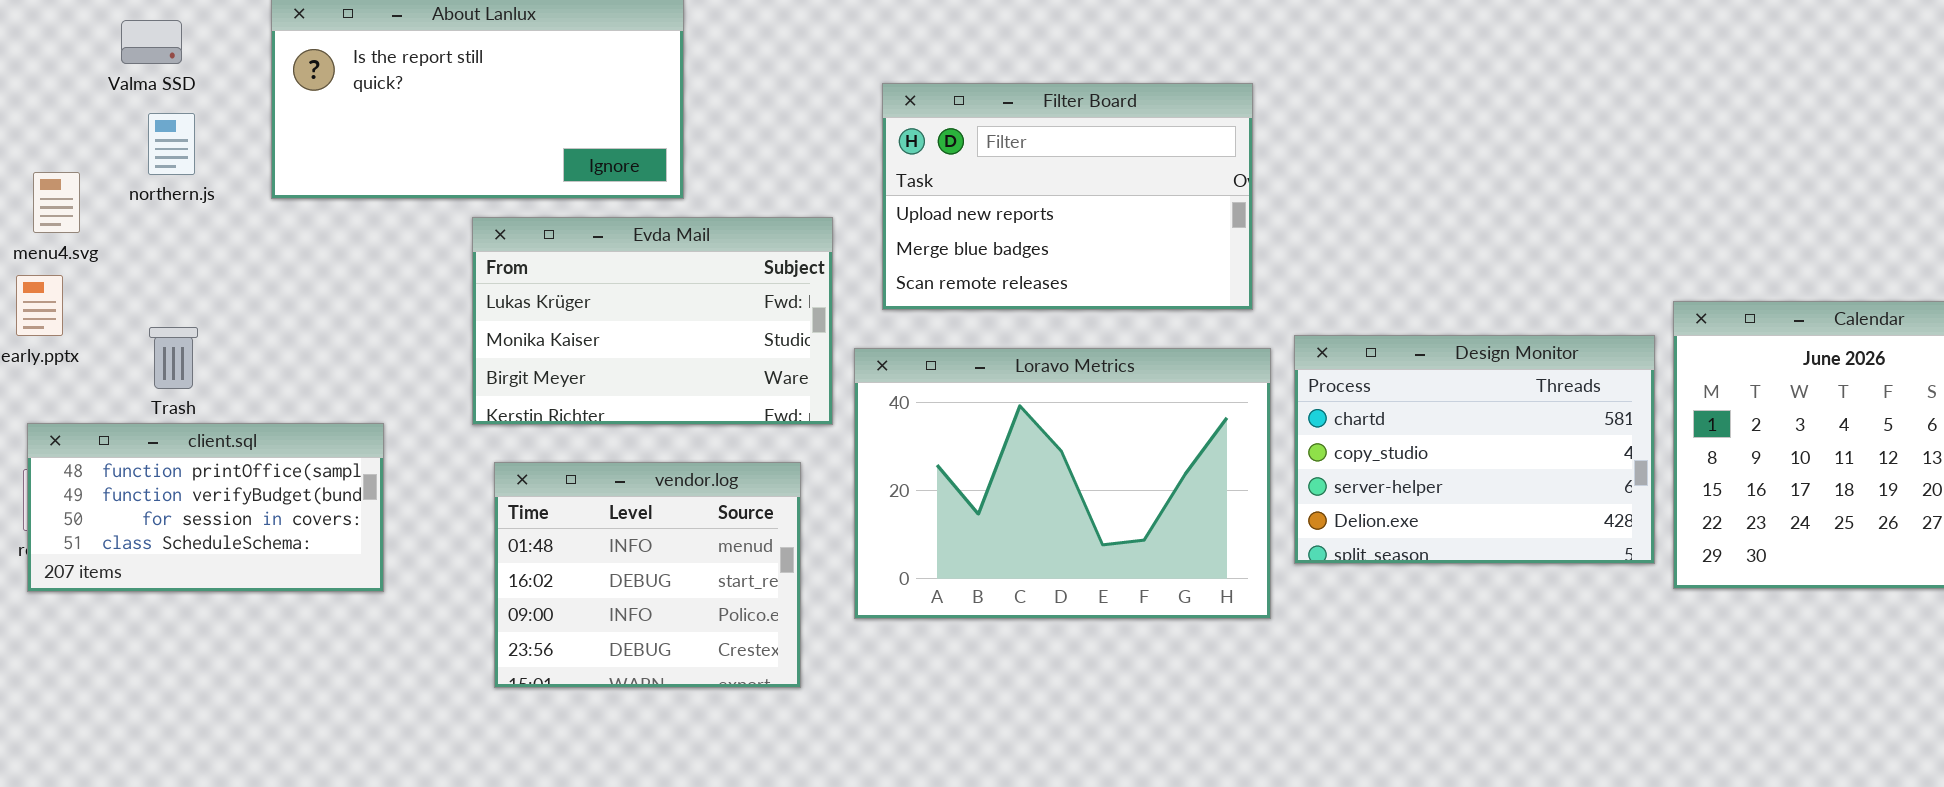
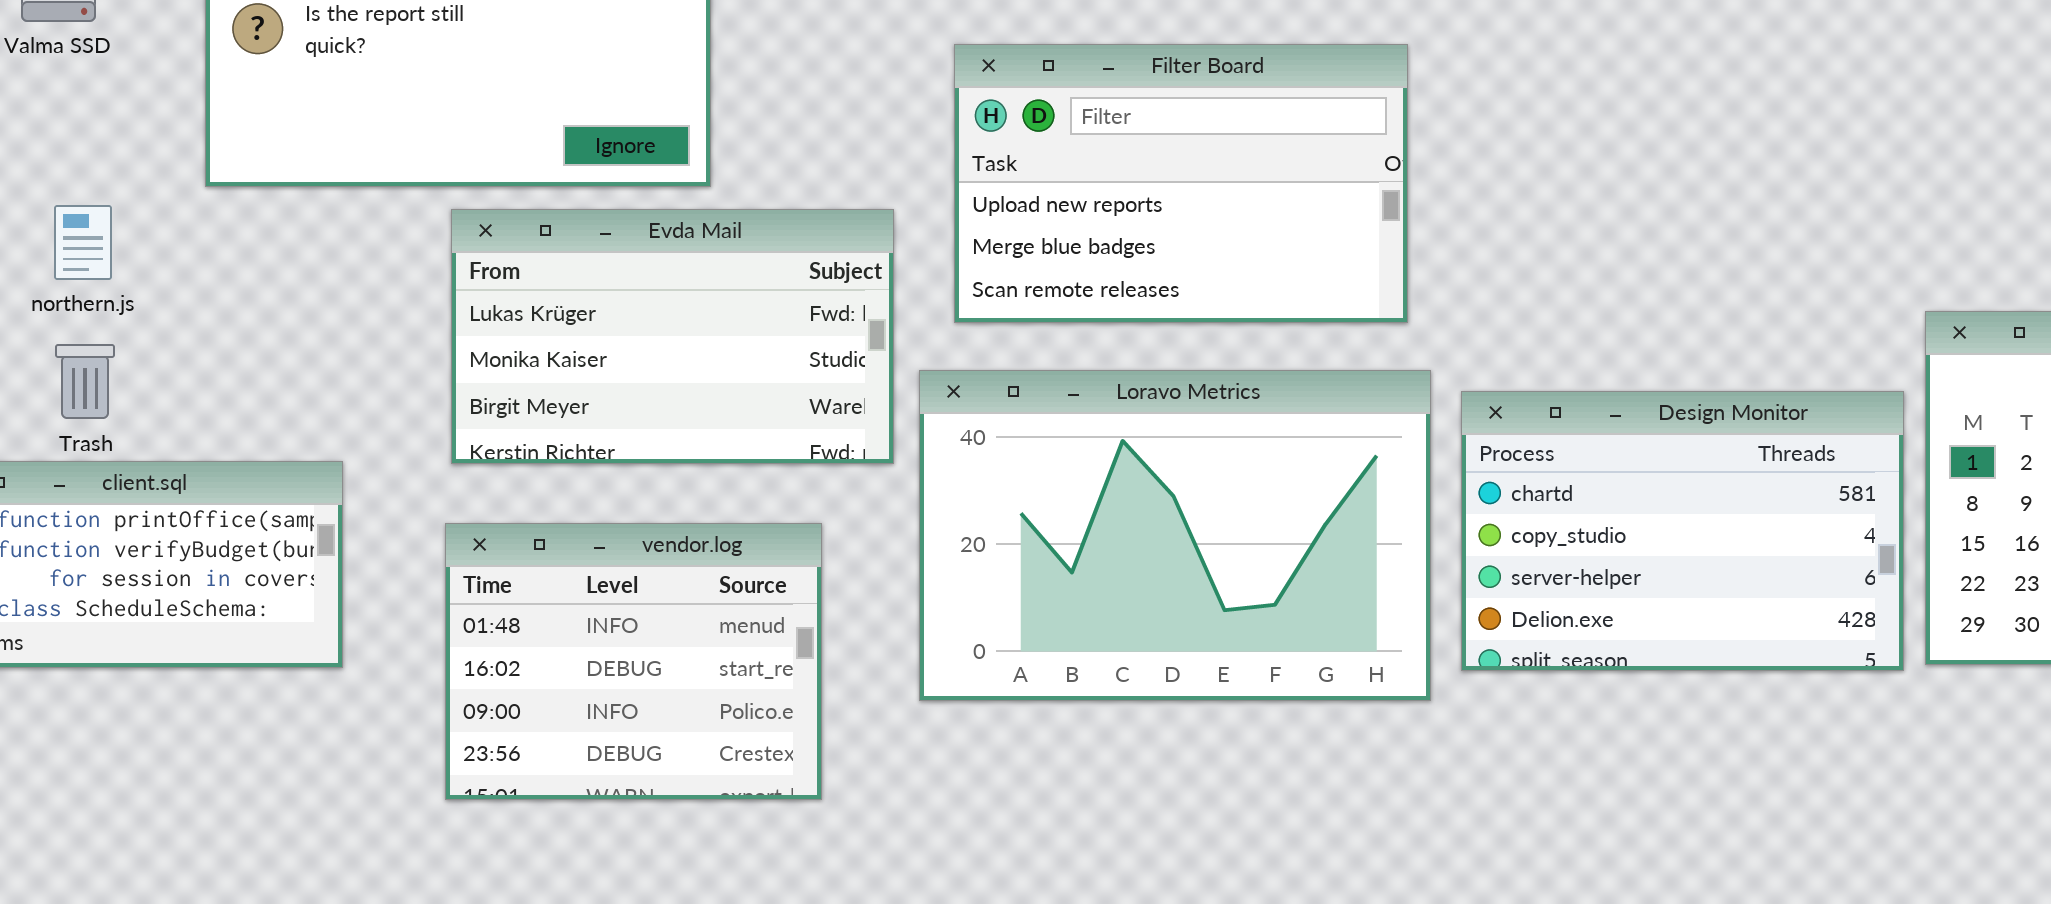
northern.js: [148,113,195,175] -> [54,205,112,280], moved
Design Monitor: [1294,335,1655,564] -> [1461,391,1904,671], moved
vendor.log: [494,462,801,688] -> [445,523,822,800], moved

